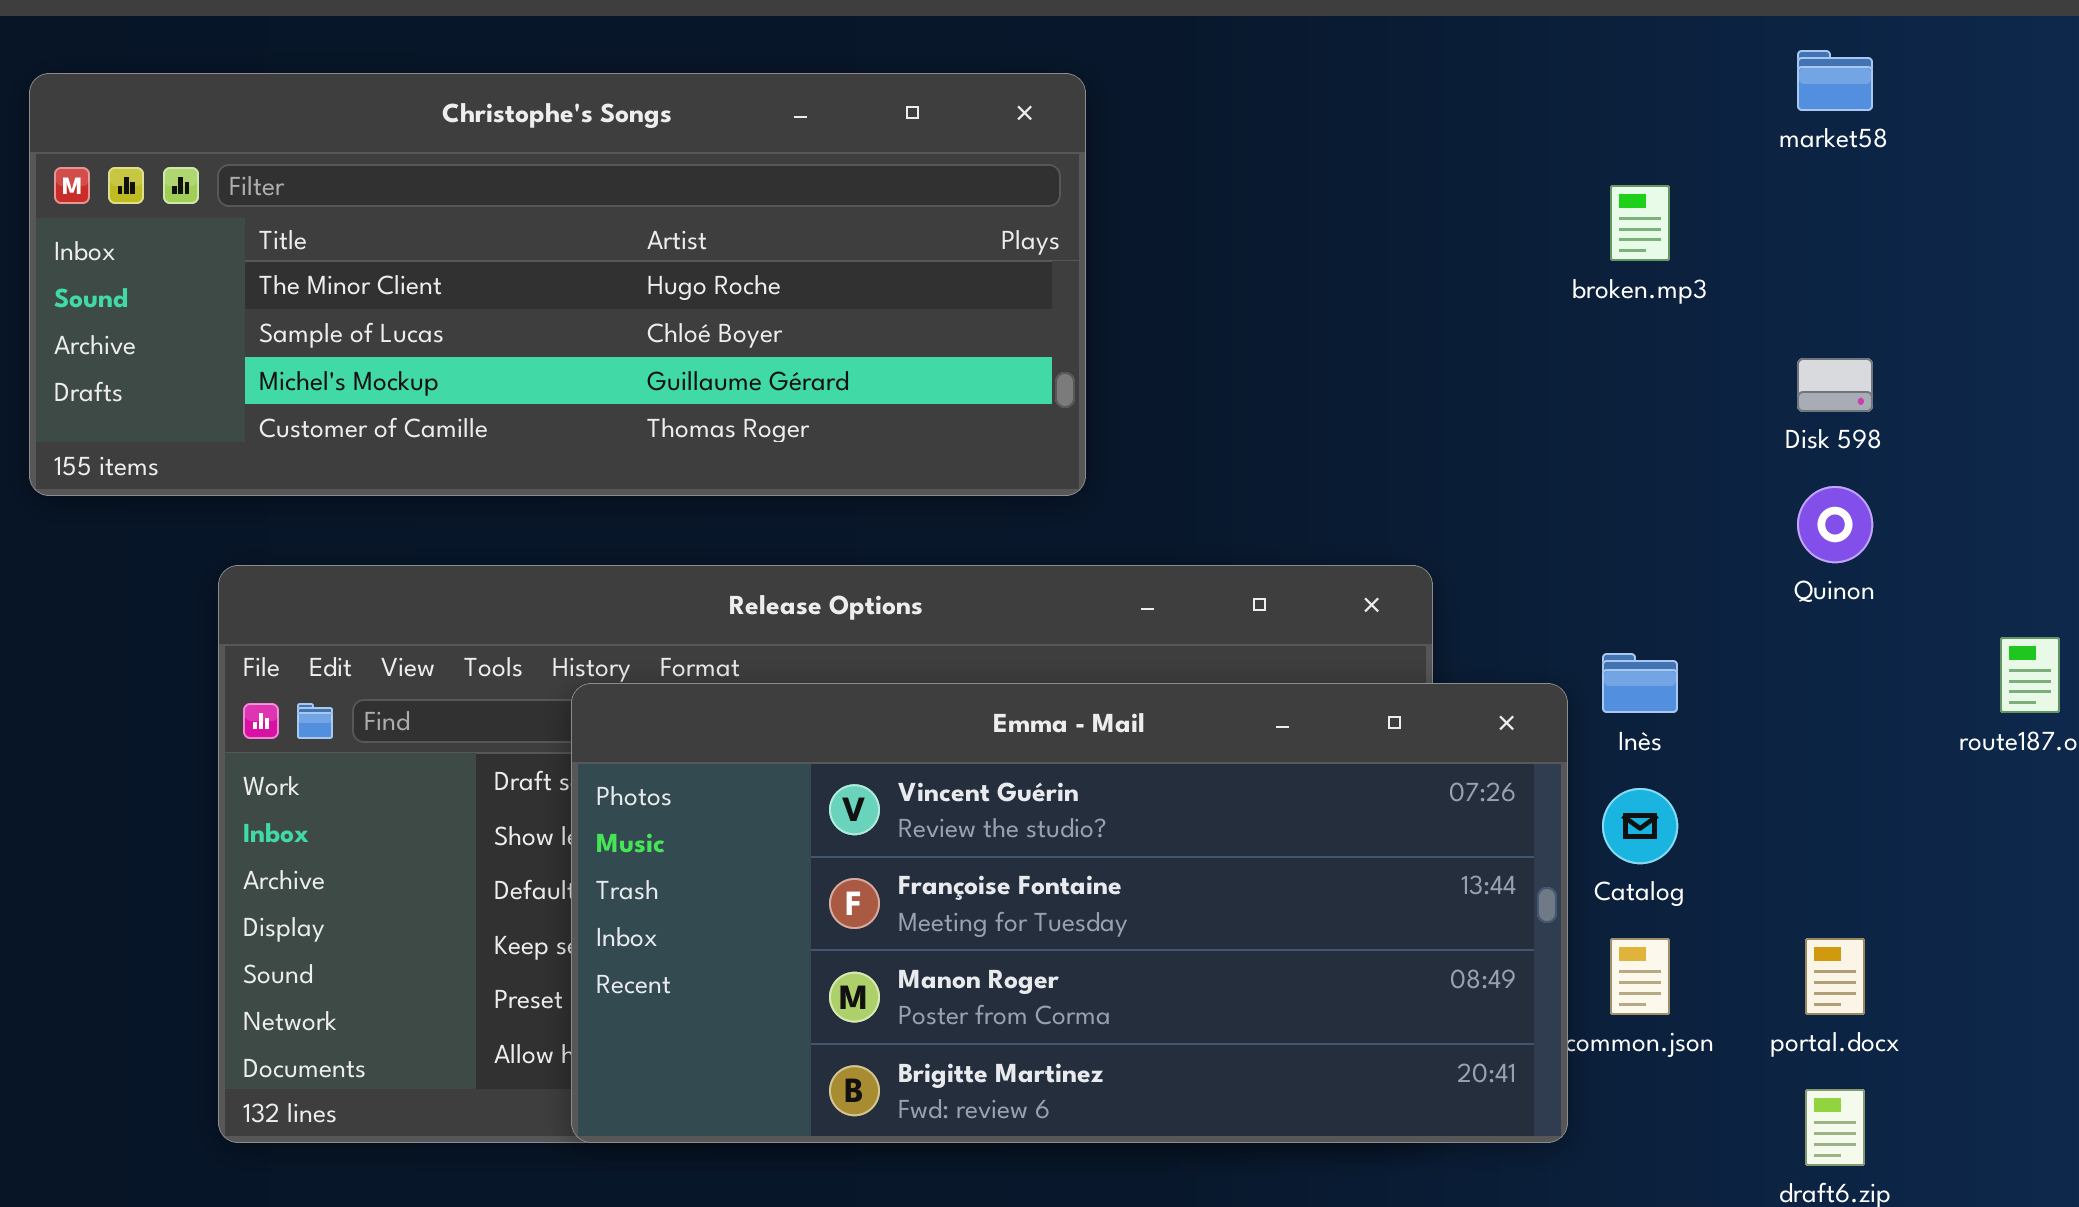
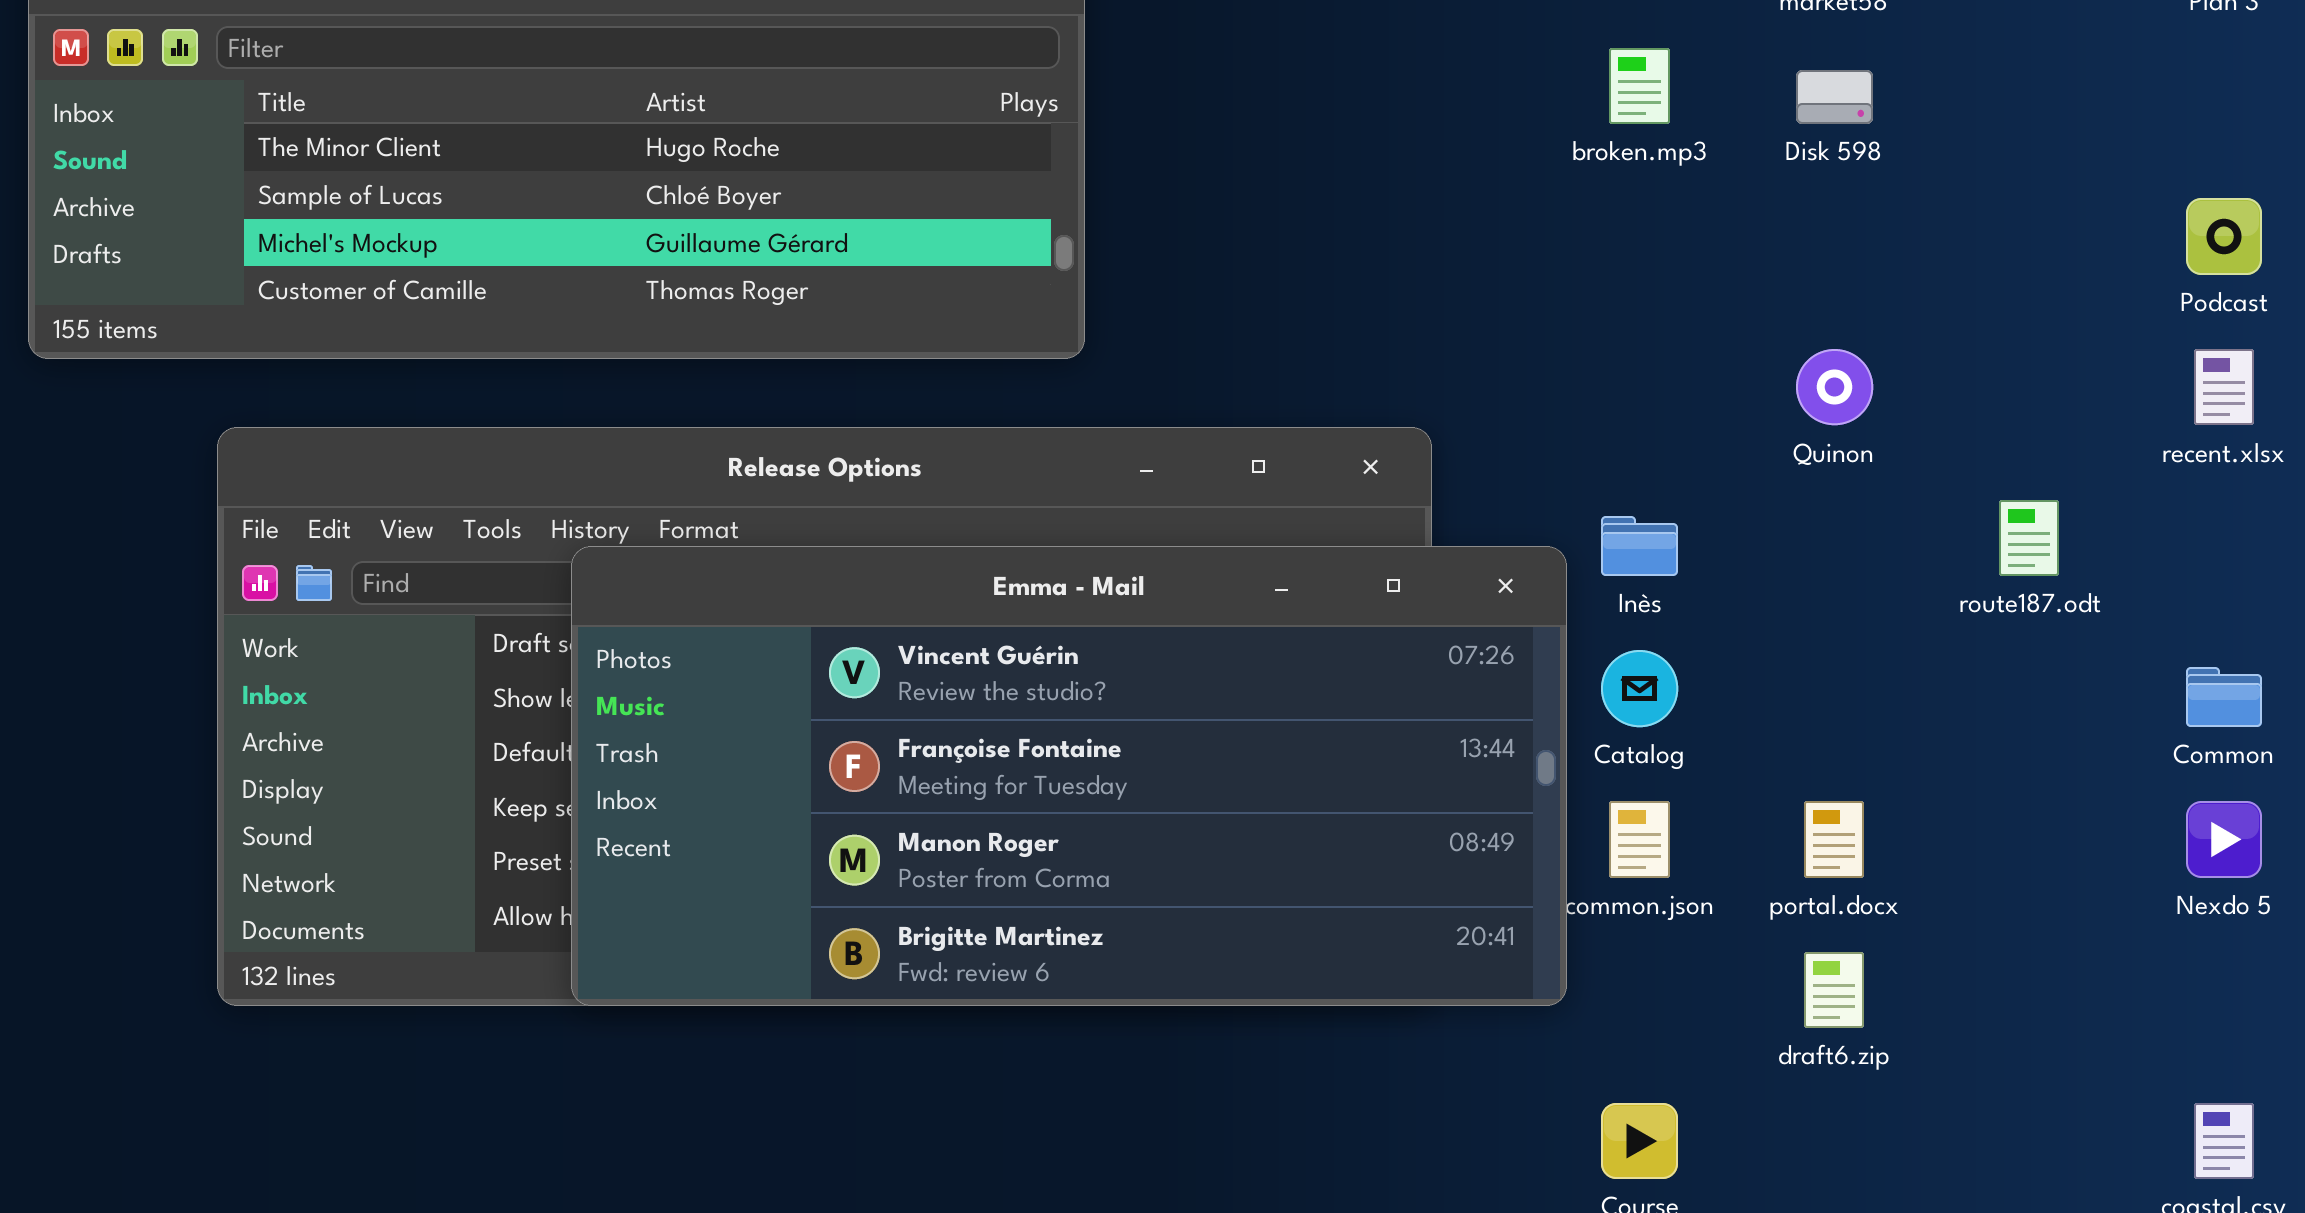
Disk 598: [1797,358,1873,412] -> [1796,70,1873,124], moved

